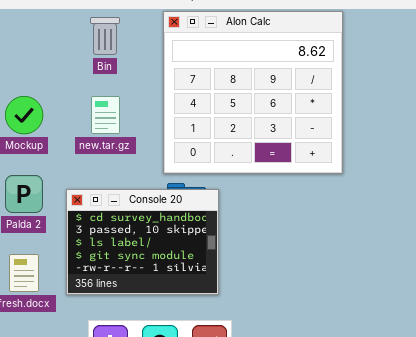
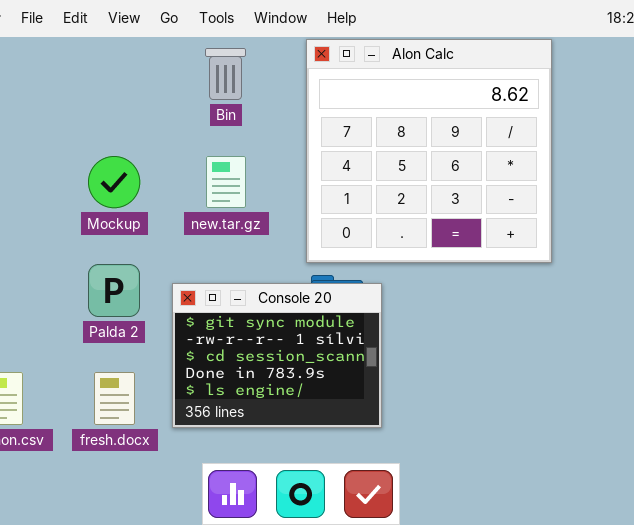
Console 20: [66,189,219,295] -> [172,283,382,428], scrolled down 3 rows

